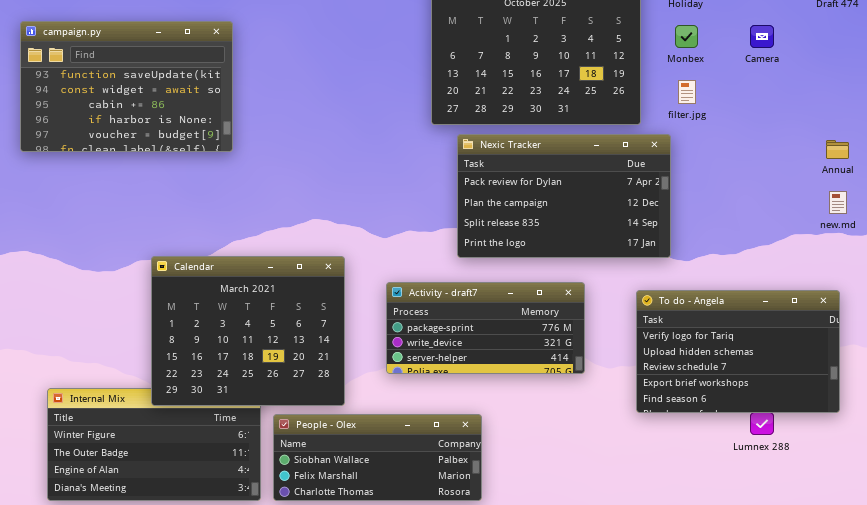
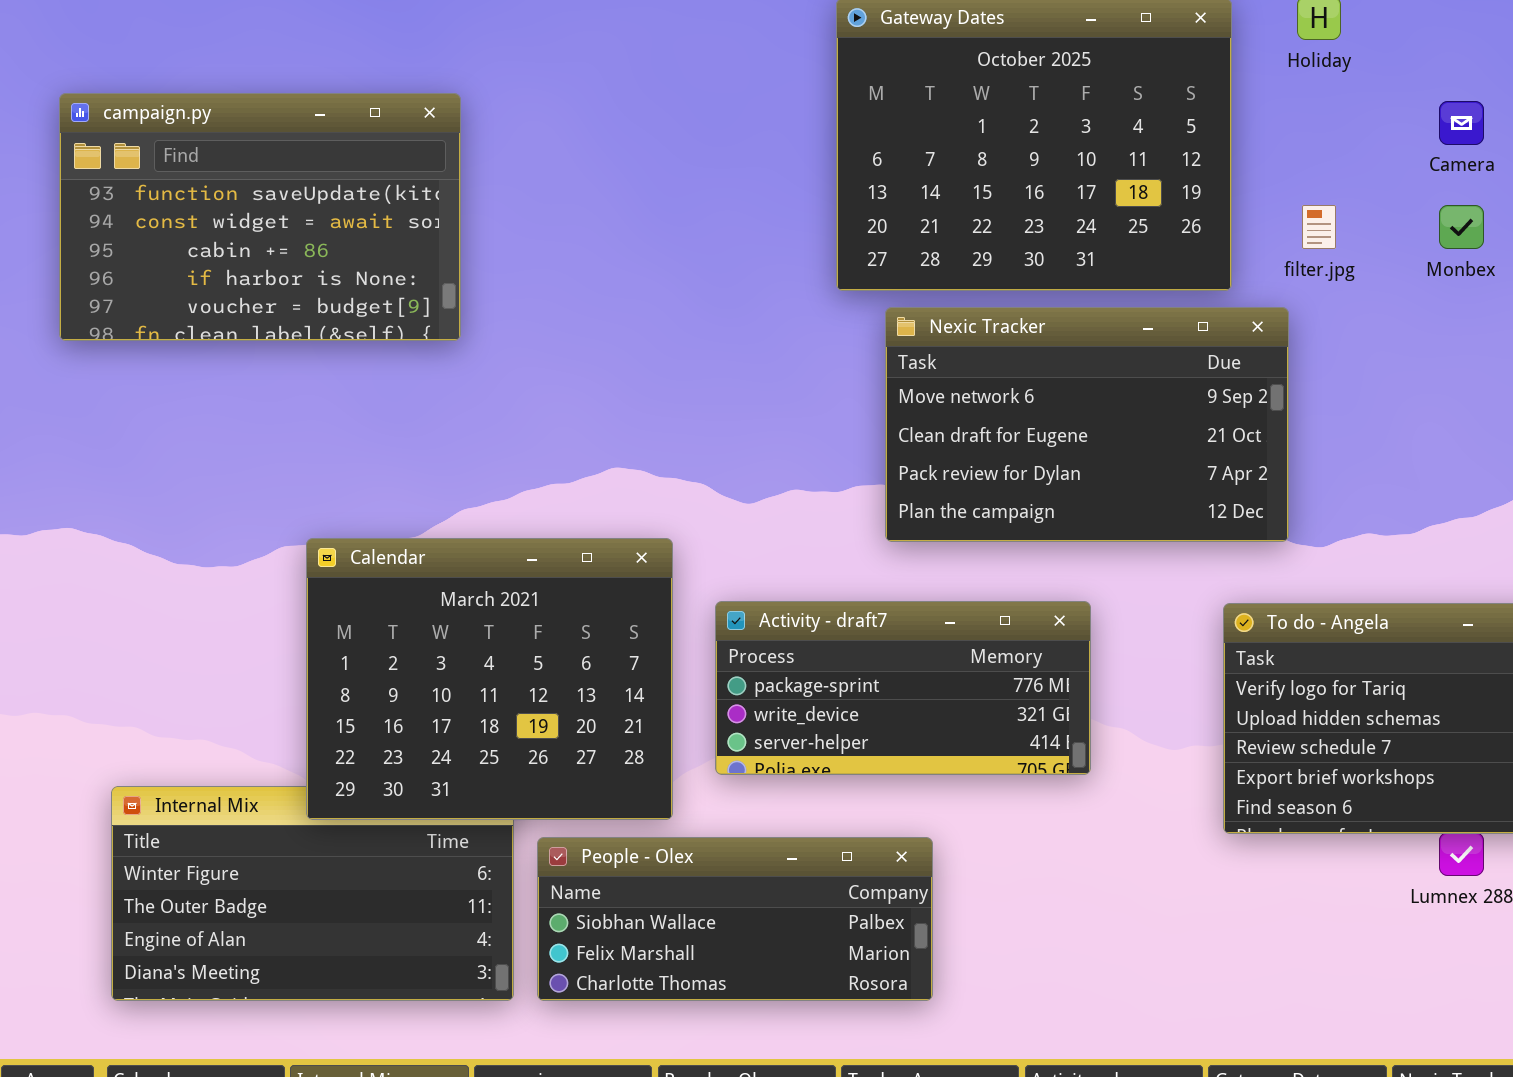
Monbex: [675,25,698,48] -> [1439,205,1484,249], moved
Nexic Tracker: [457,134,671,258] -> [885,307,1289,542], scrolled up 2 rows
Activity - draft7: [386,282,585,374] -> [715,601,1091,775], moved

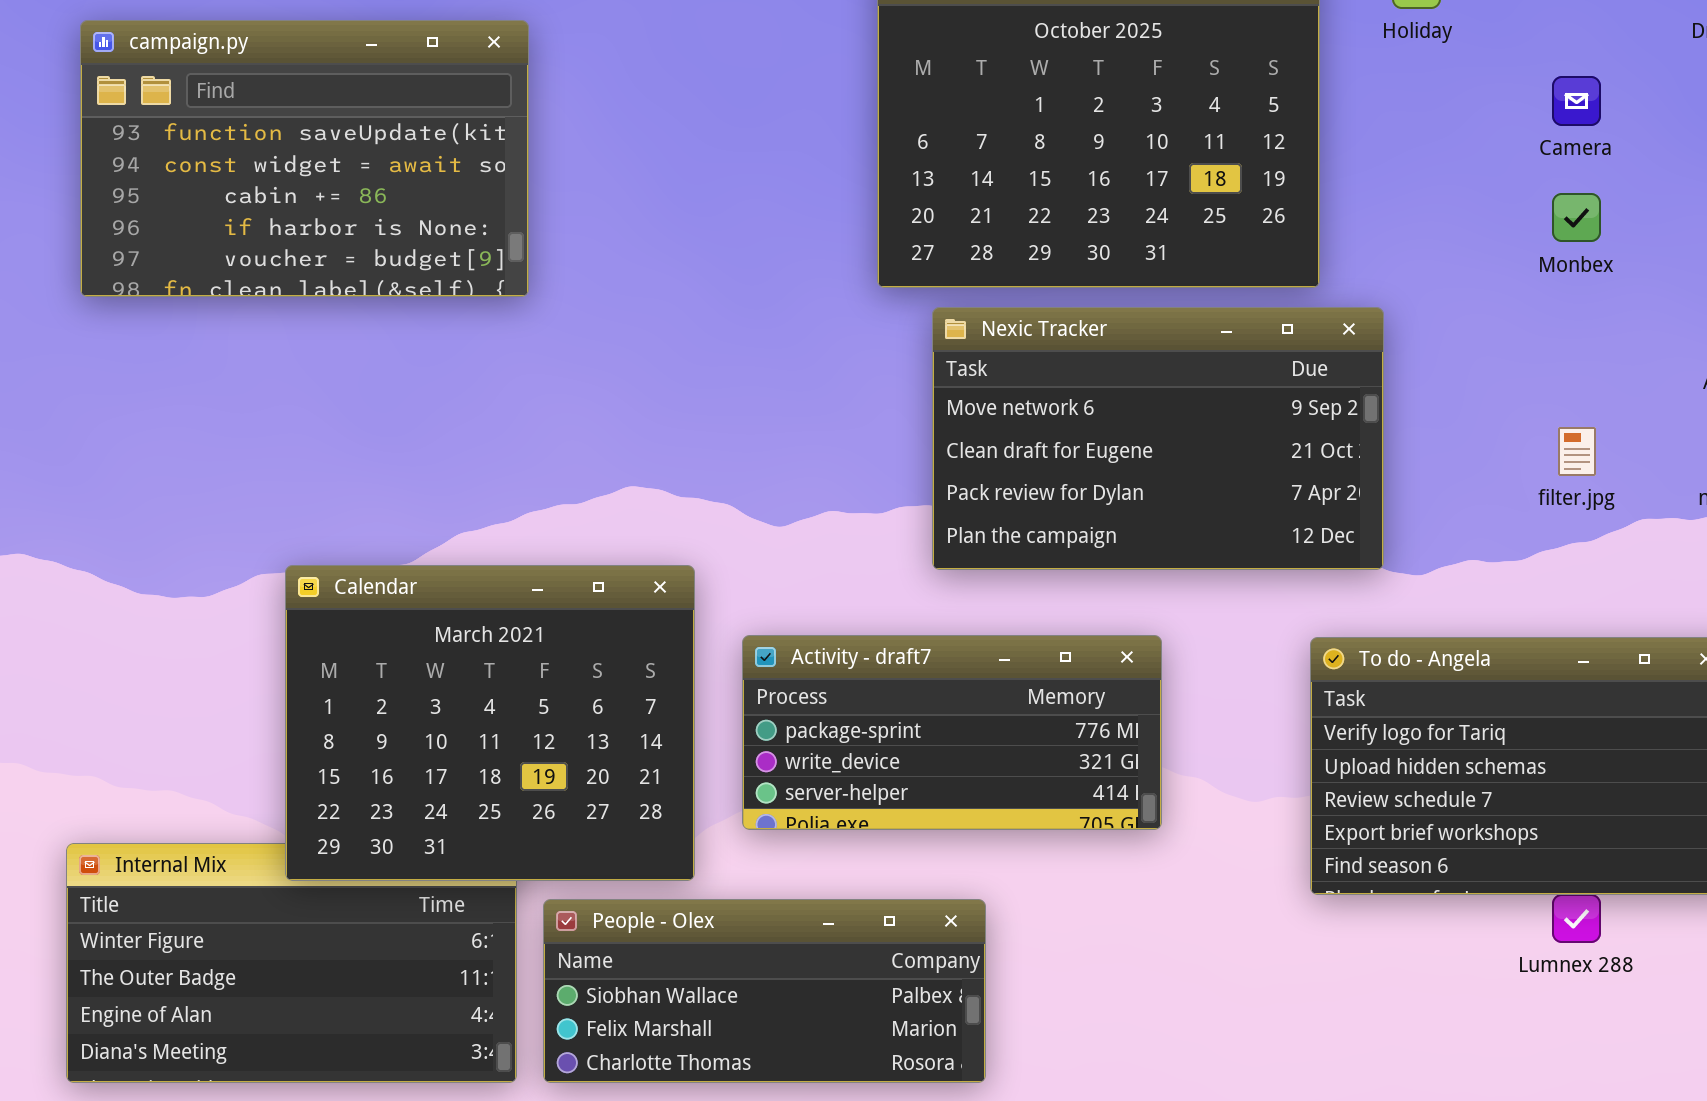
campaign.py: [59,93,461,341] -> [80,20,529,297], moved
filter.jpg: [1302,205,1336,249] -> [1558,427,1596,476], moved

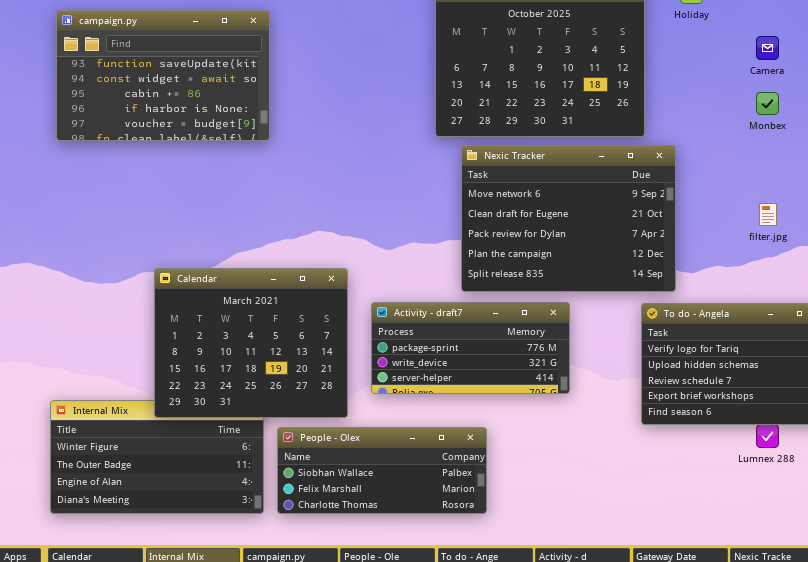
Nexic Tracker: [932,307,1384,570] -> [461,145,676,292], resized

